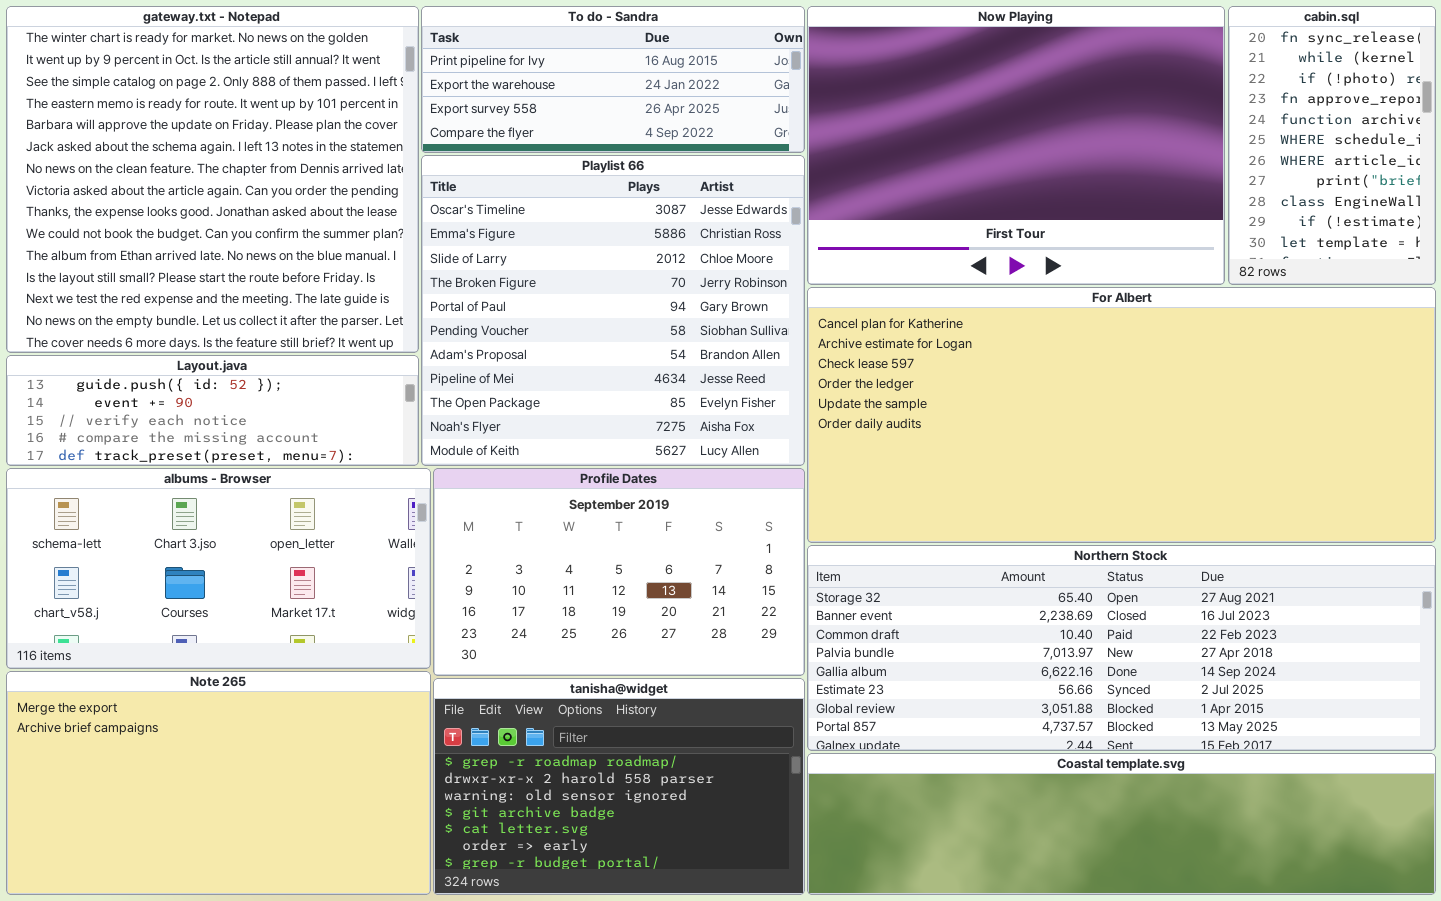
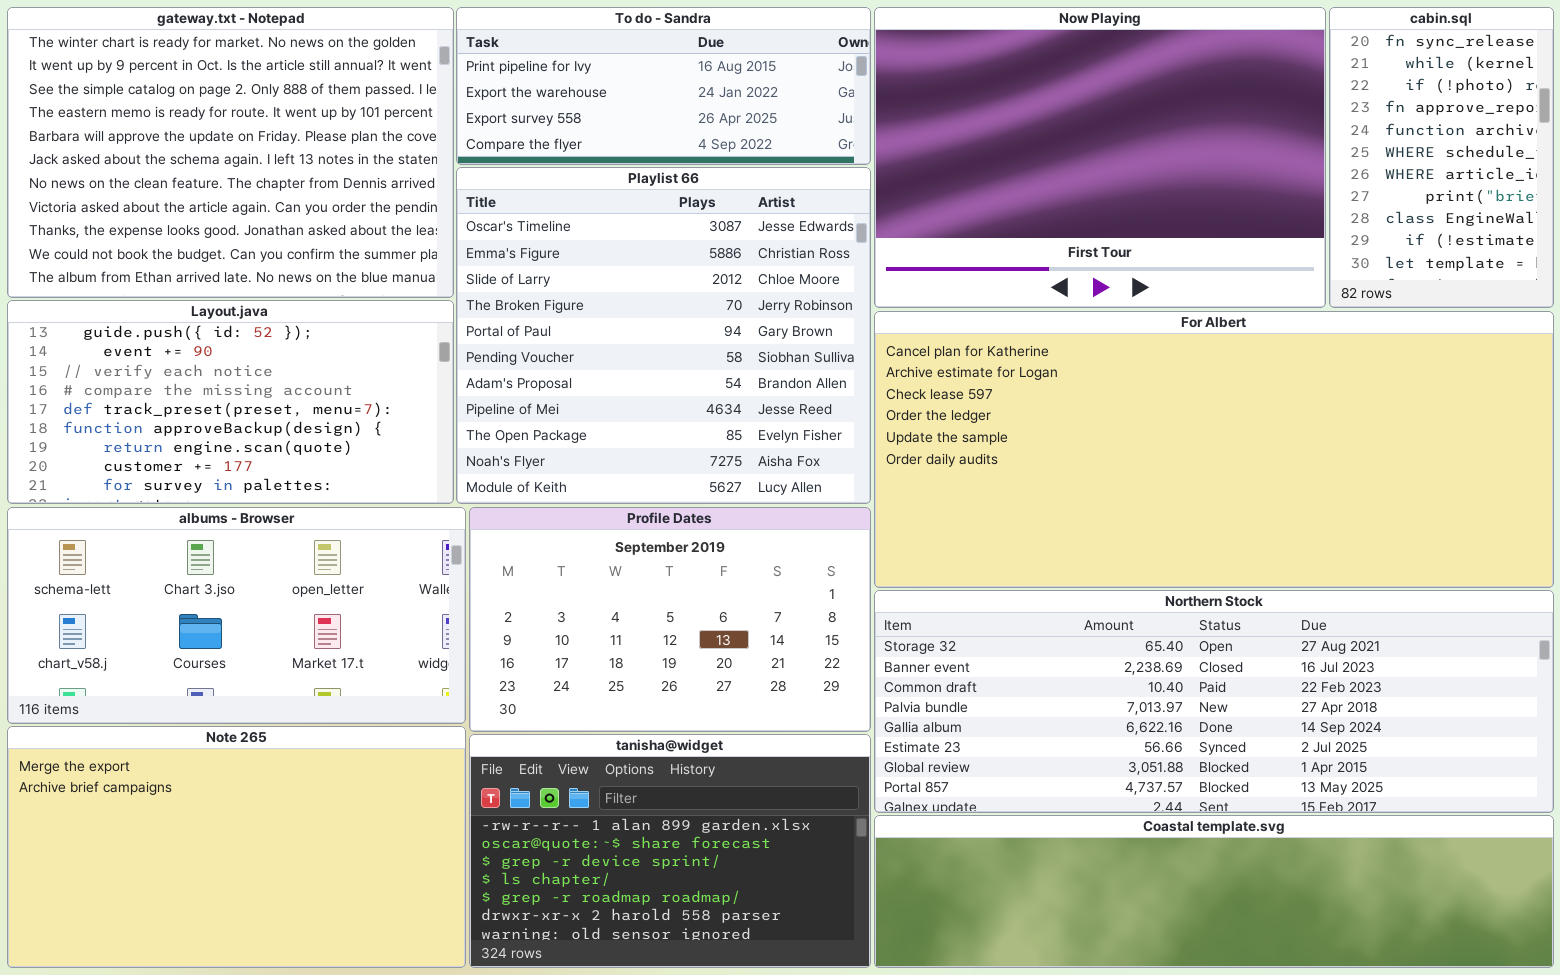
gateway.txt - Notepad: [6,6,419,353] -> [7,7,454,298], resized
Layout.java: [6,355,419,466] -> [7,300,454,504], resized
tanisha@widget: [433,678,805,895] -> [469,734,871,968], scrolled up 4 rows

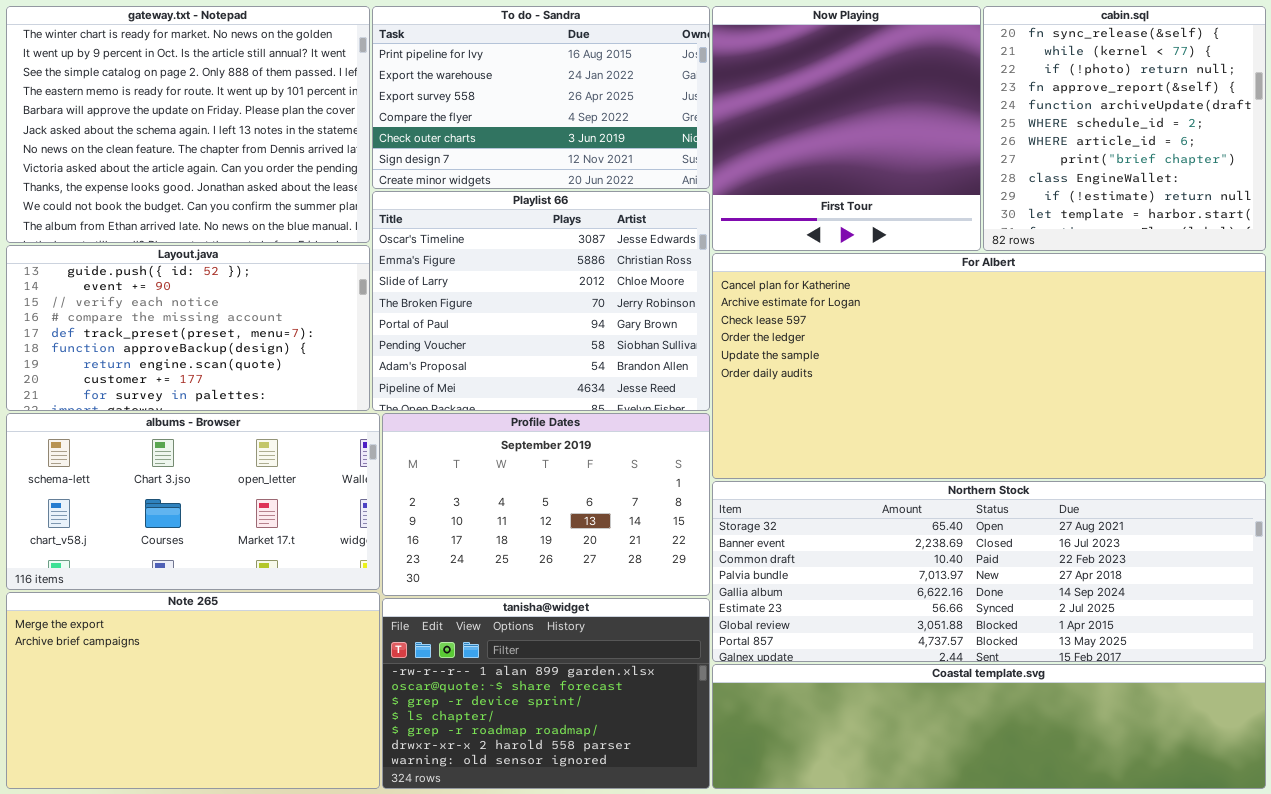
To do - Sandra: [456,7,871,165] -> [372,6,710,189], resized
Now Playing: [874,7,1326,308] -> [712,6,981,251], resized
cabin.sql: [1329,7,1554,308] -> [983,6,1266,251], resized
Playlist 66: [456,167,871,504] -> [372,191,710,411], resized

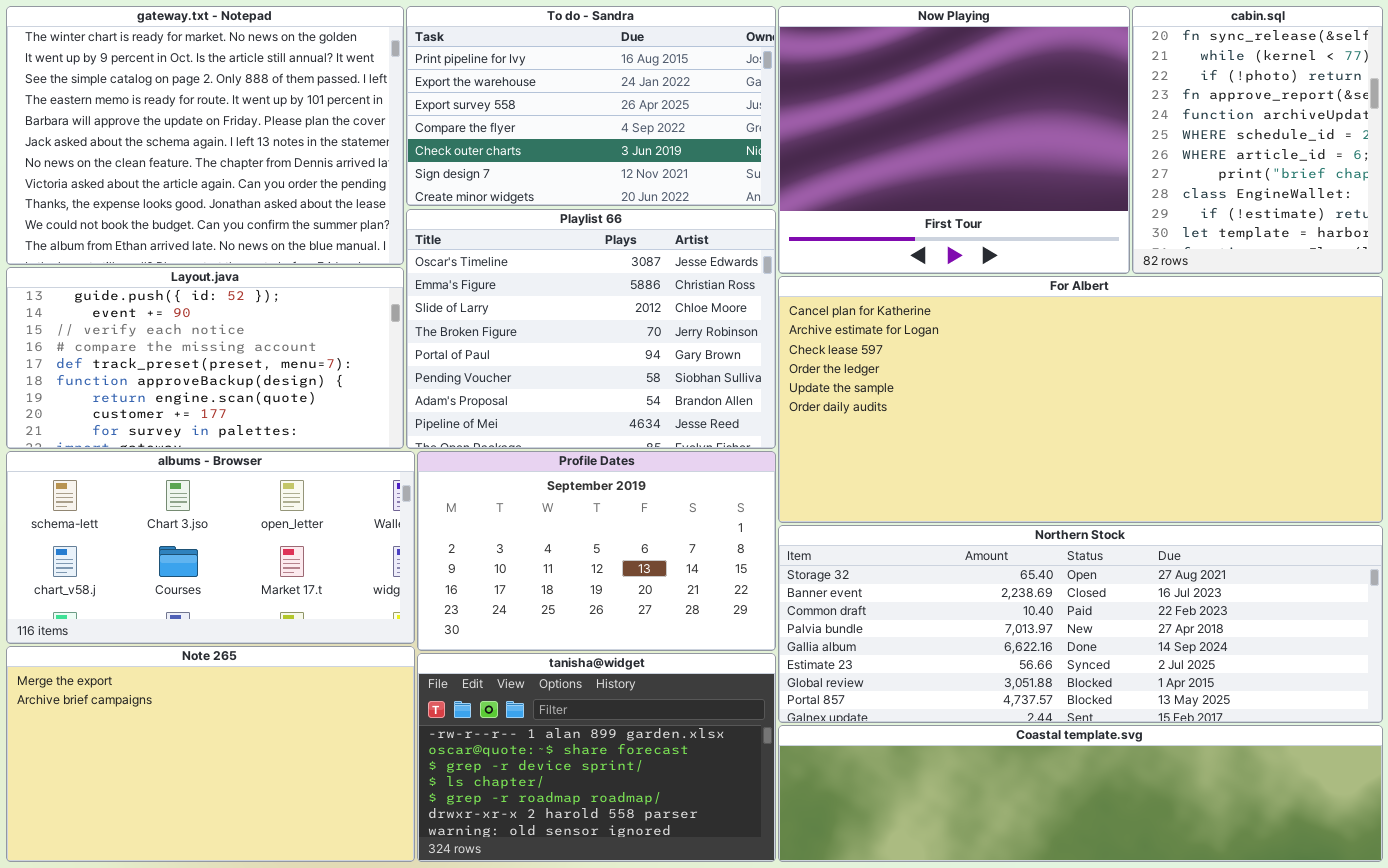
Now Playing: [712,6,981,251] -> [778,6,1130,274], resized
cabin.sql: [983,6,1266,251] -> [1132,6,1383,274], resized

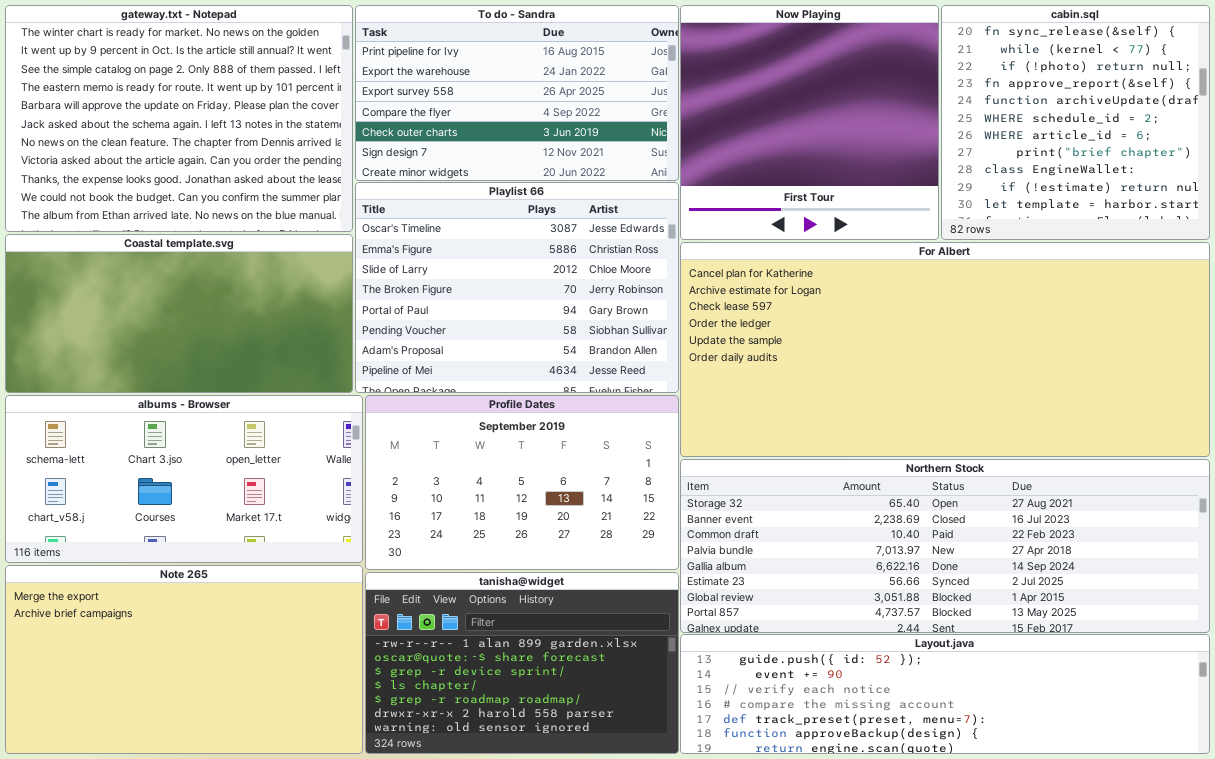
Now Playing: [778,6,1130,274] -> [680,5,939,240], resized
cabin.sql: [1132,6,1383,274] -> [941,5,1210,240], resized
Layout.java: [6,267,404,449] -> [680,634,1210,754], moved, resized
Coastal template.svg: [778,725,1383,862] -> [5,234,353,393], moved, resized

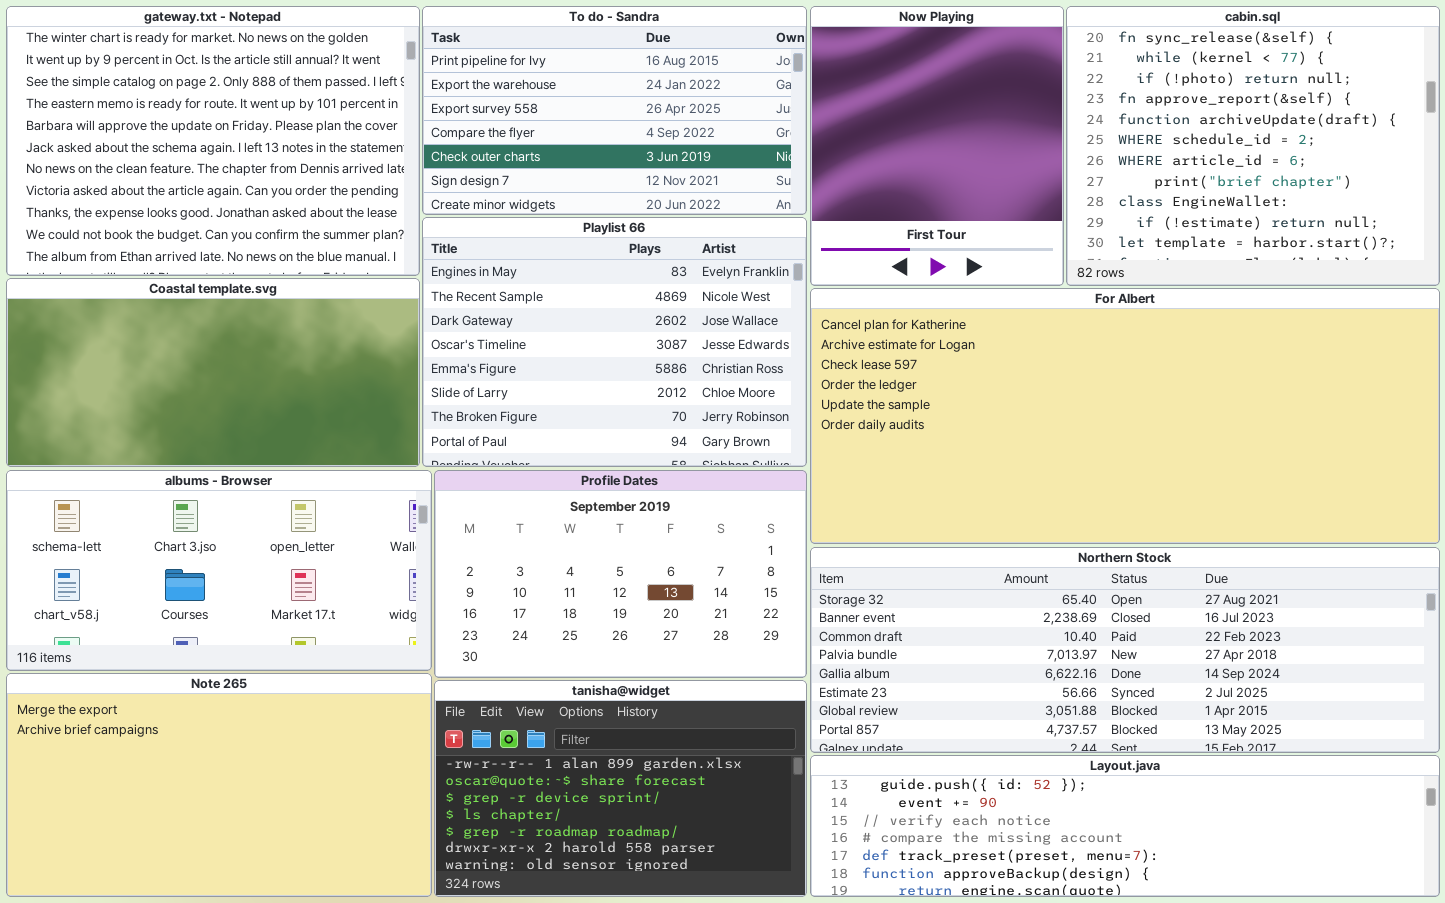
Now Playing: [680,5,939,240] -> [810,6,1064,286], resized
cabin.sql: [941,5,1210,240] -> [1066,6,1440,286], resized
Playlist 66: [355,182,679,393] -> [422,217,807,467], scrolled up 3 rows

